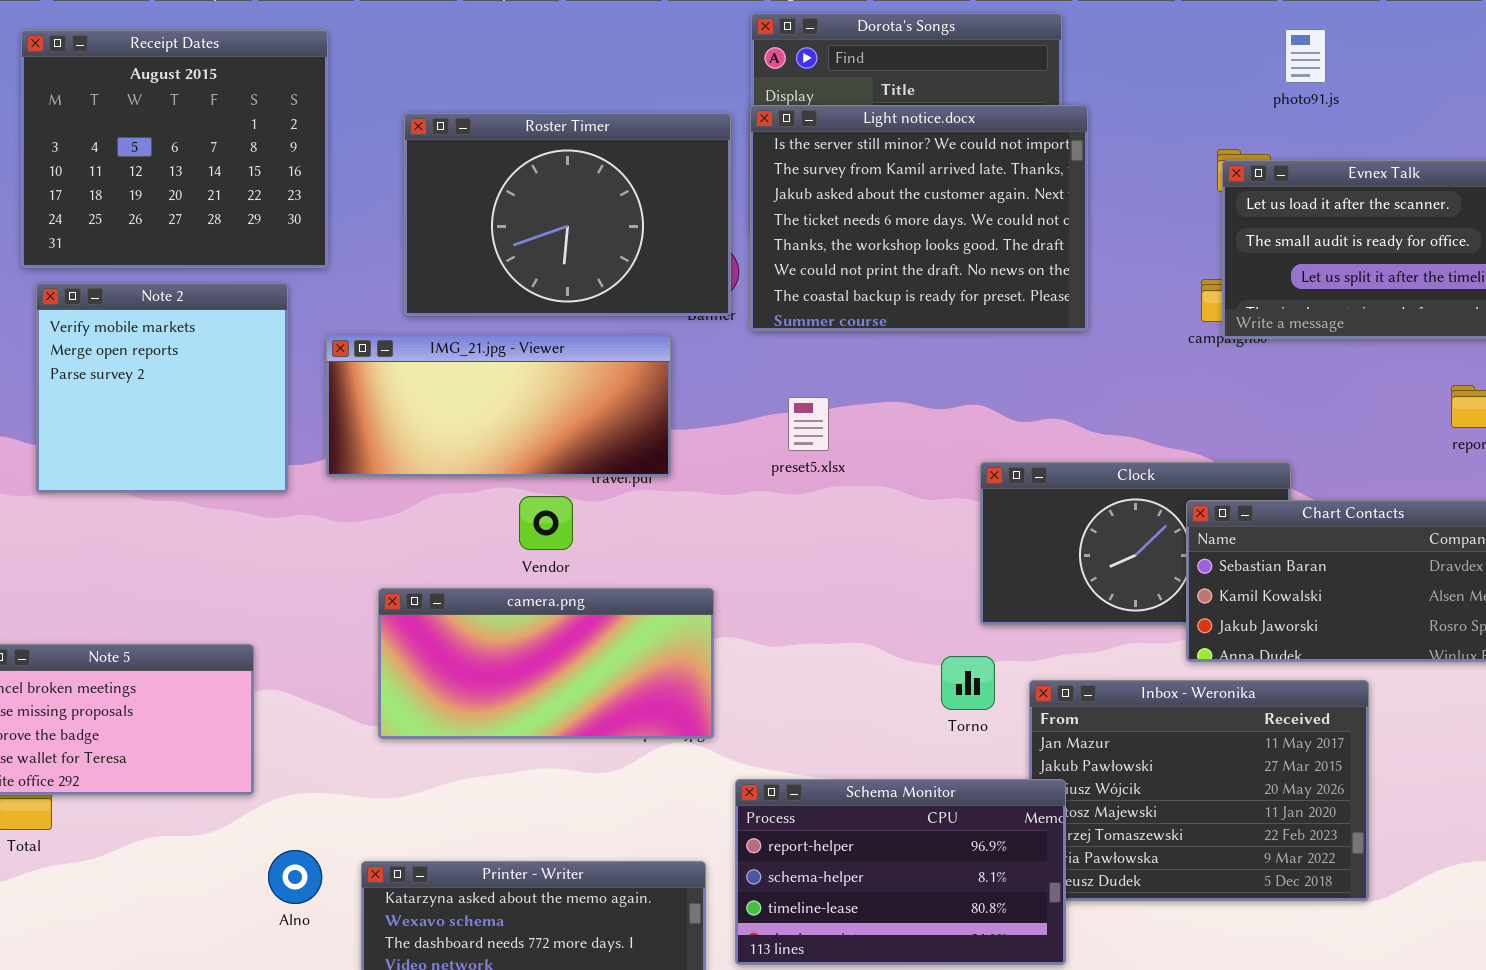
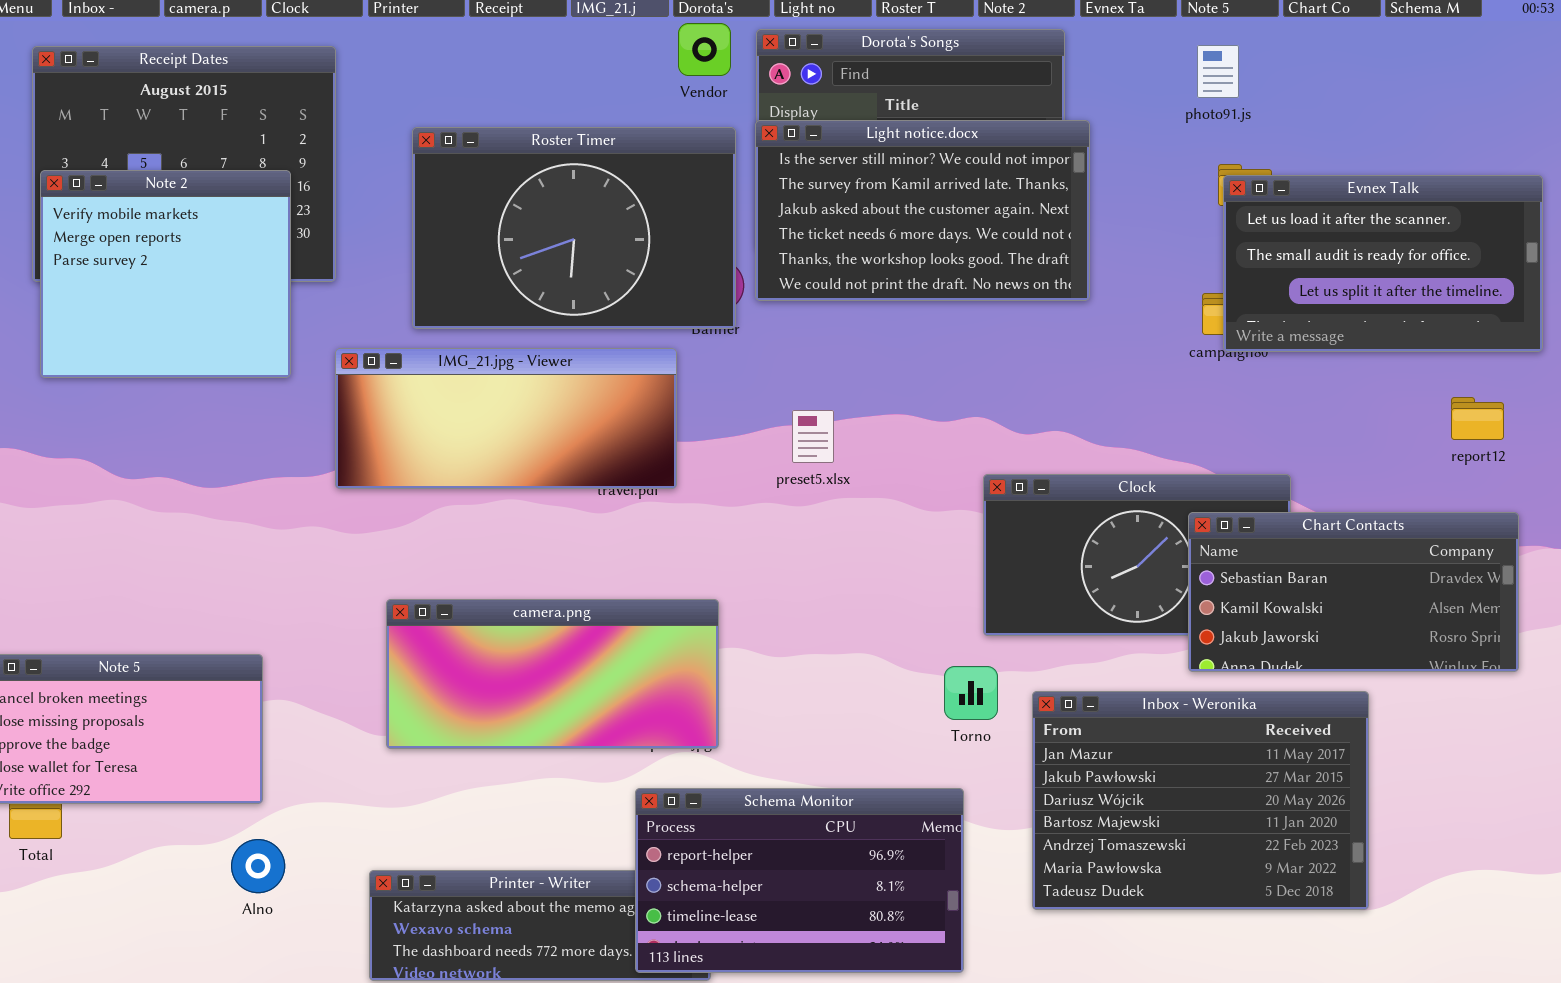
photo91.js: [1285,29,1326,83] -> [1197,45,1239,98], moved
Light notice.docx: [750,105,1088,331] -> [755,120,1090,301], resized
Note 2: [36,283,288,493] -> [40,170,291,378], moved
Vendor: [519,496,573,550] -> [678,23,731,76], moved
Schema Monitor: [735,779,1066,965] -> [635,788,964,973], moved
Alno: [268,850,322,904] -> [231,839,285,893], moved

